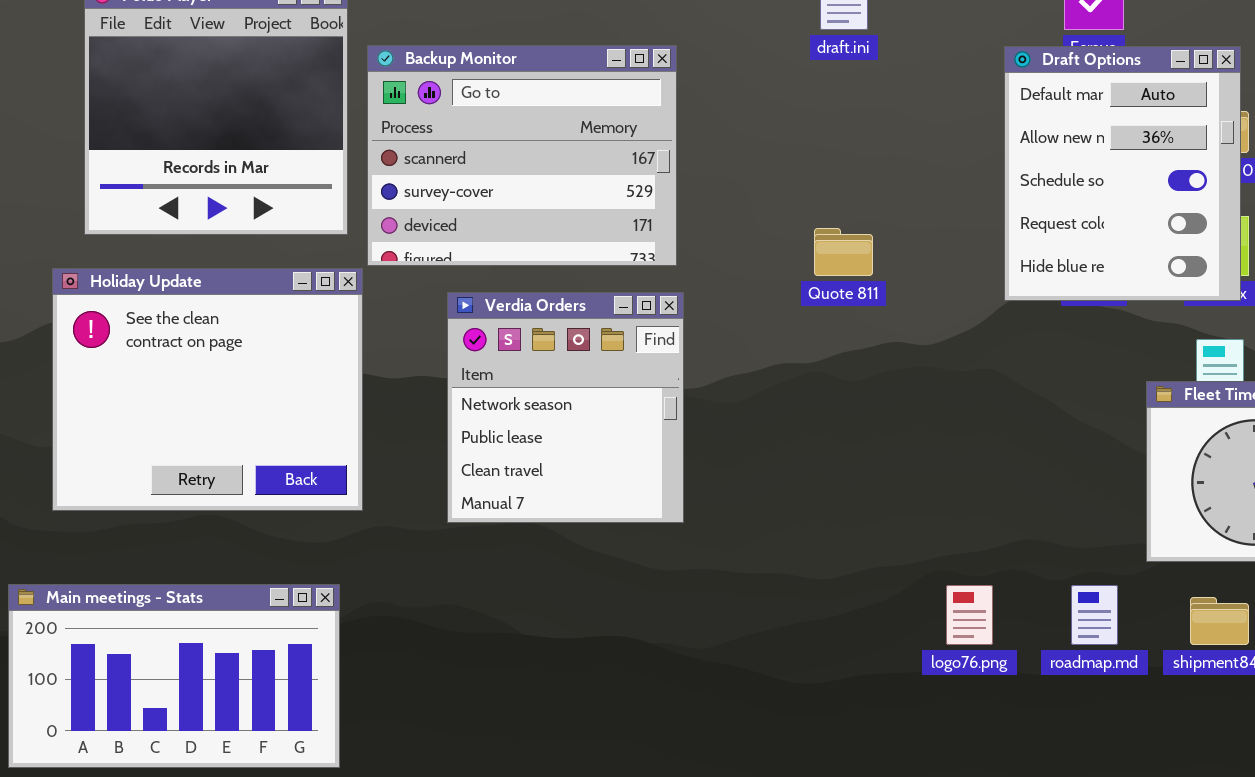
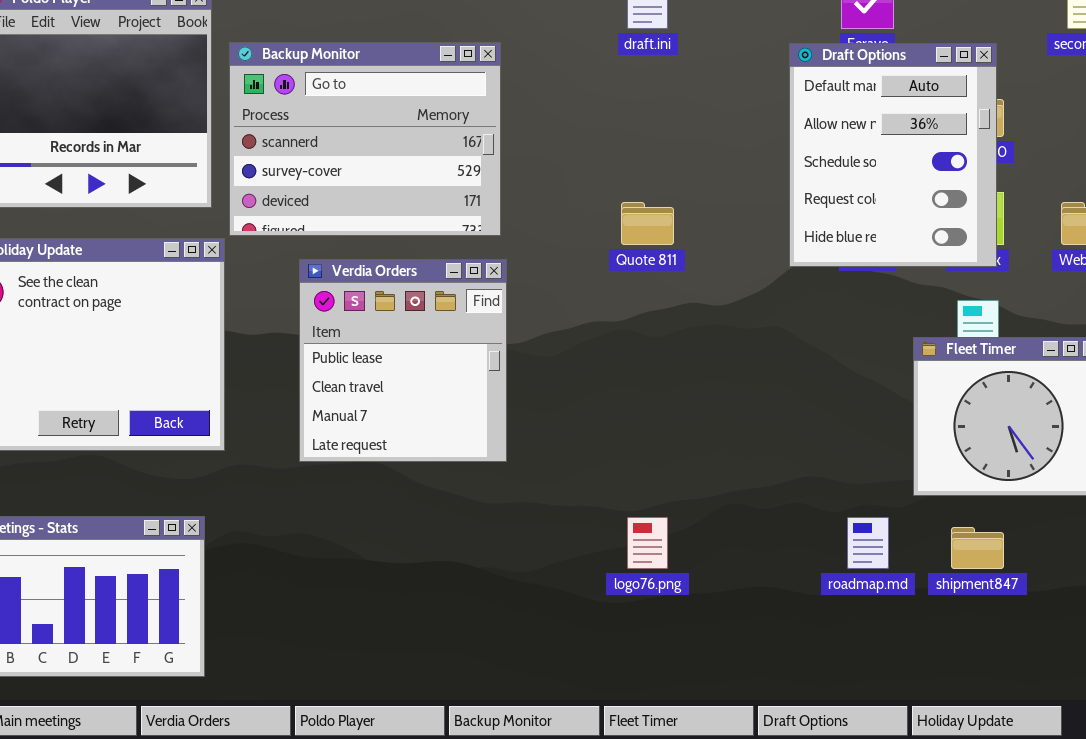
Verdia Orders: [447,292,684,523] -> [299,259,507,462], scrolled down 1 row
logo76.png: [946,585,993,645] -> [627,517,668,569], moved

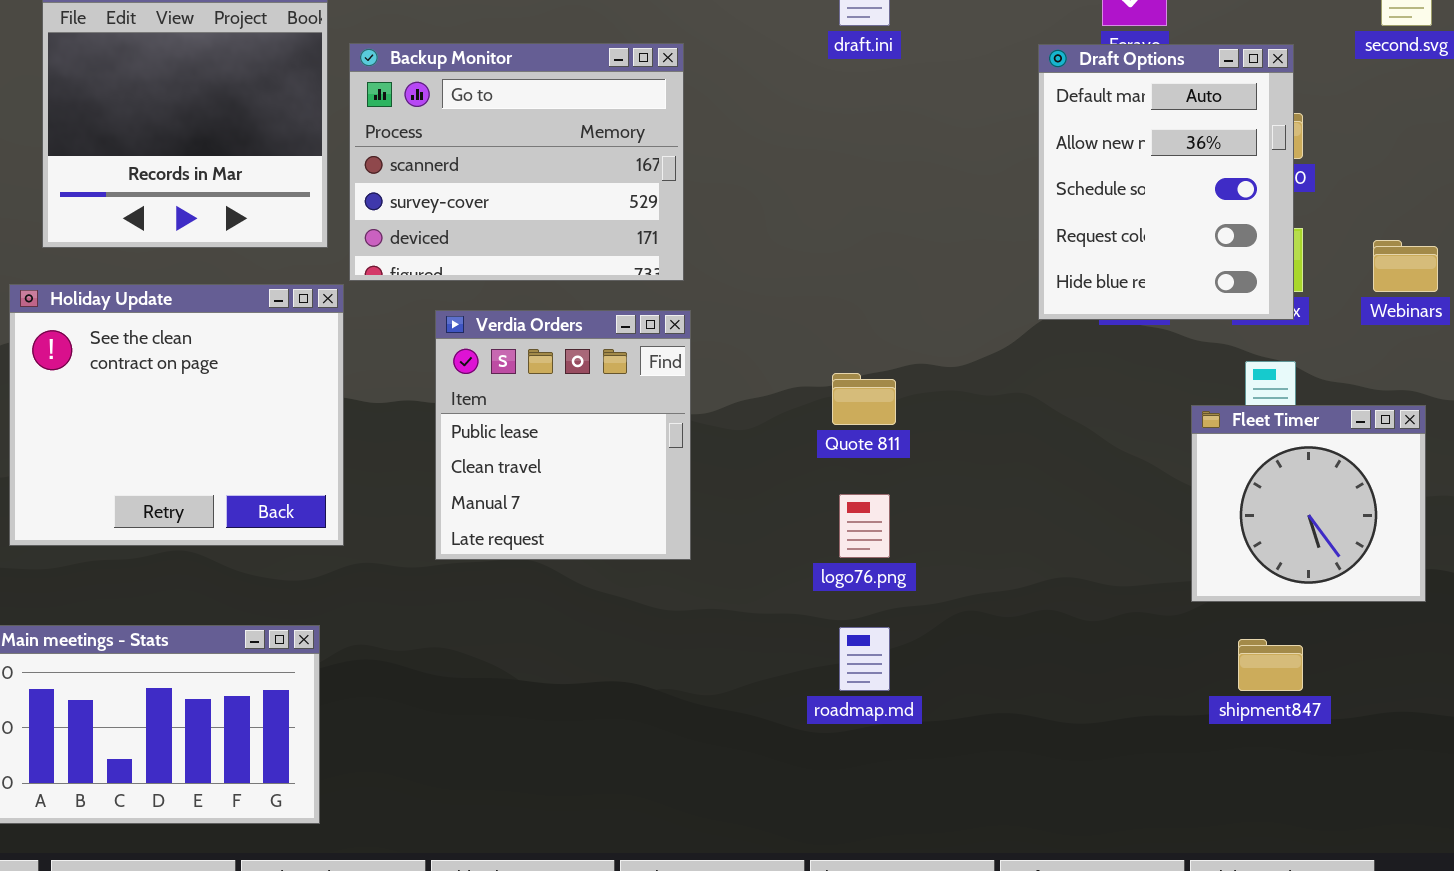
Quote 811: [621,202,674,245] -> [832,373,896,425], moved
logo76.png: [627,517,668,569] -> [839,494,890,558], moved
roadmap.md: [847,517,889,569] -> [839,627,890,691], moved

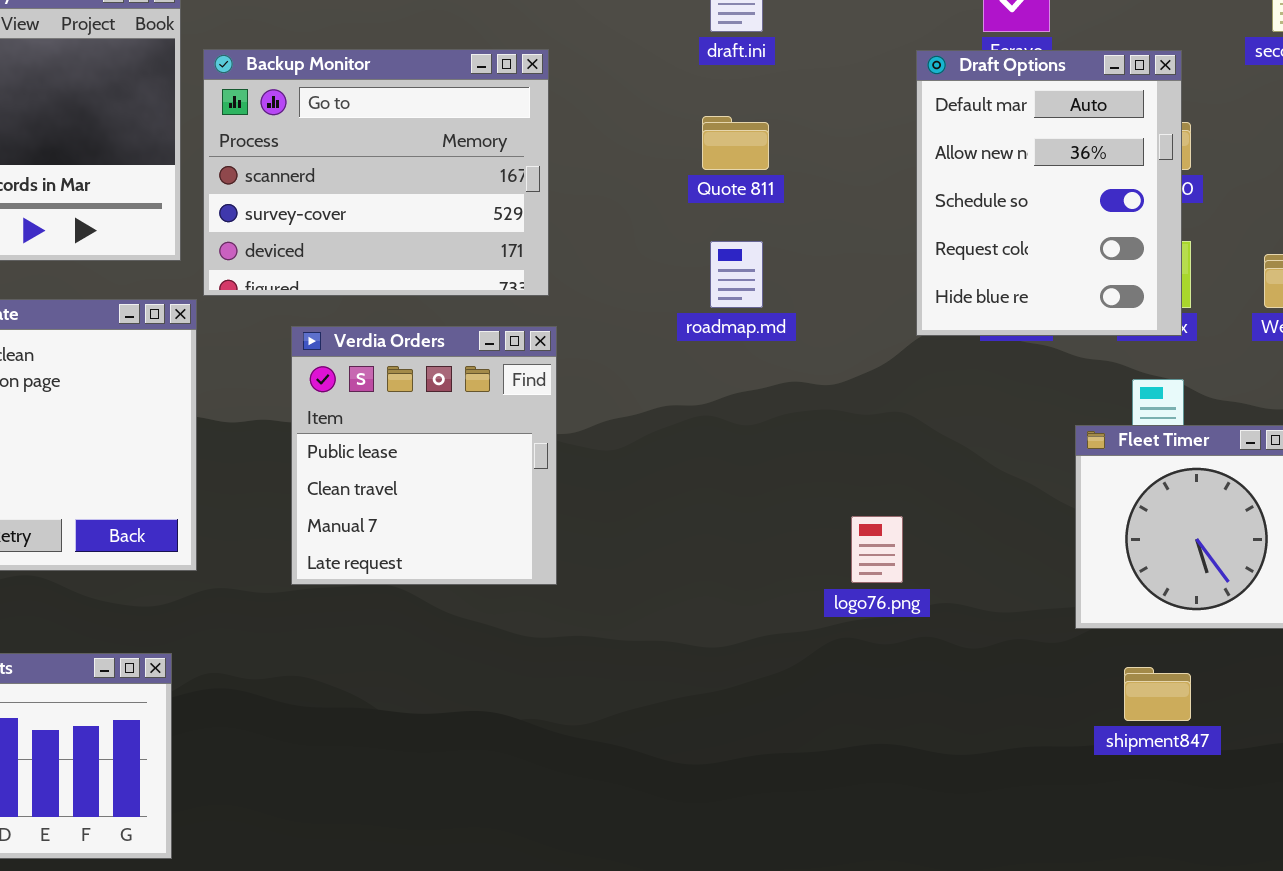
Quote 811: [832,373,896,425] -> [702,116,769,170], moved
logo76.png: [839,494,890,558] -> [851,516,903,583], moved
roadmap.md: [839,627,890,691] -> [710,241,763,308], moved

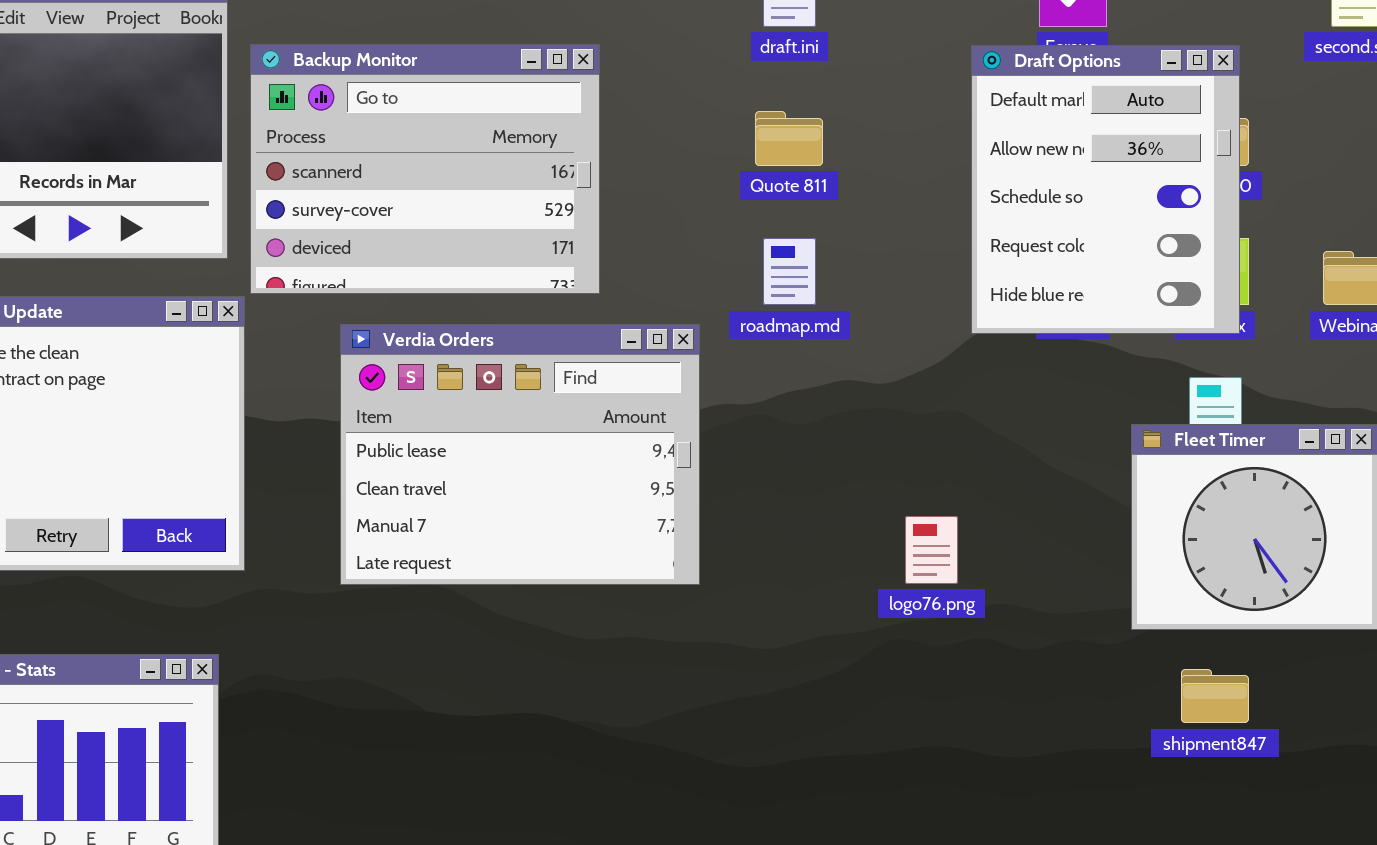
Verdia Orders: [291,326,557,585] -> [340,324,700,585], resized

